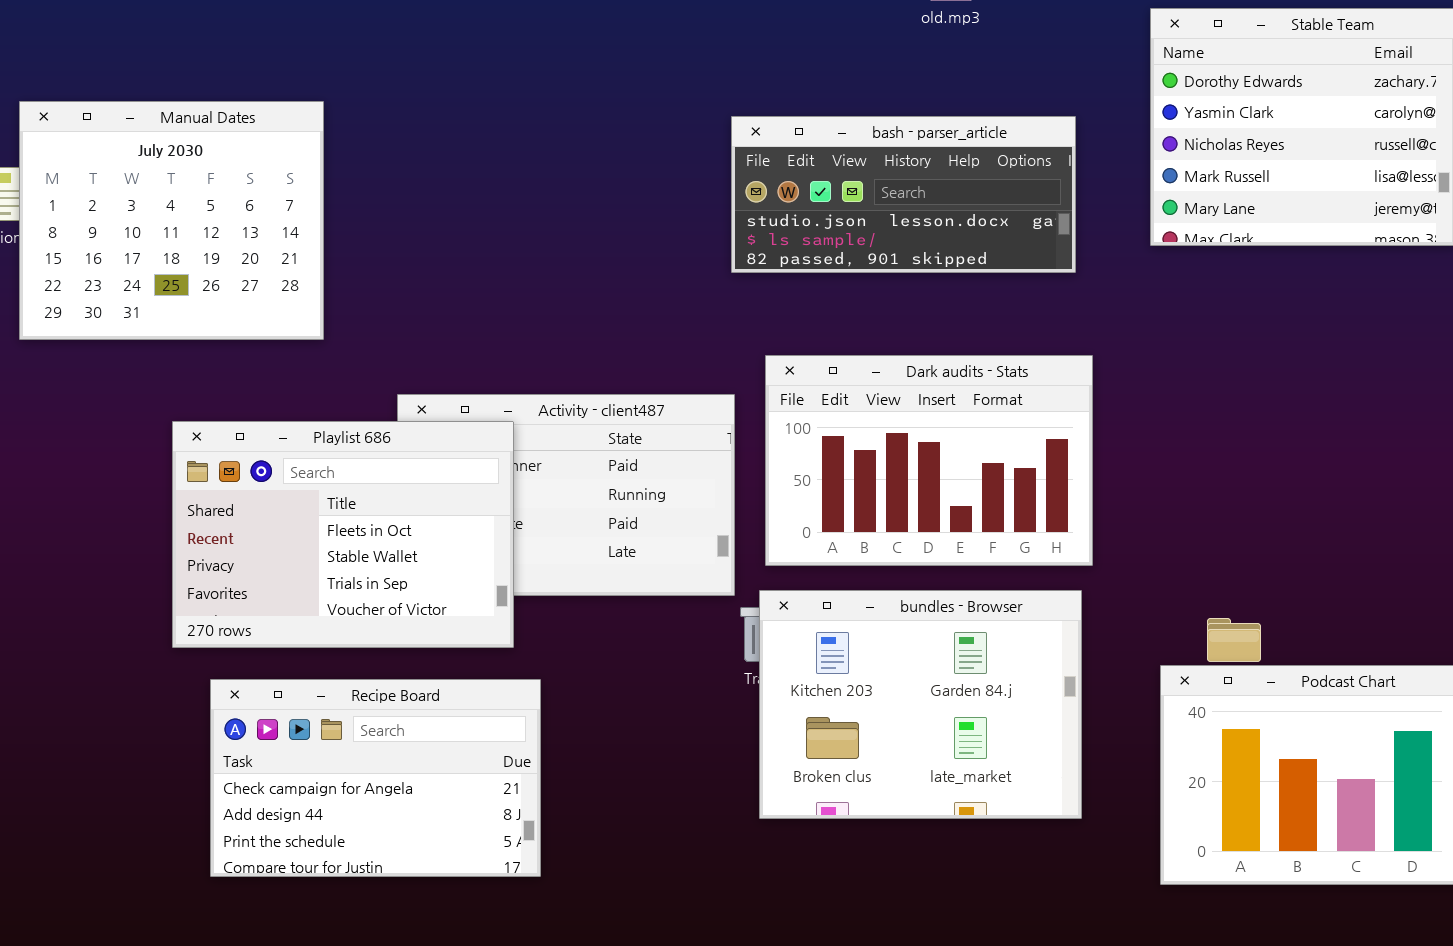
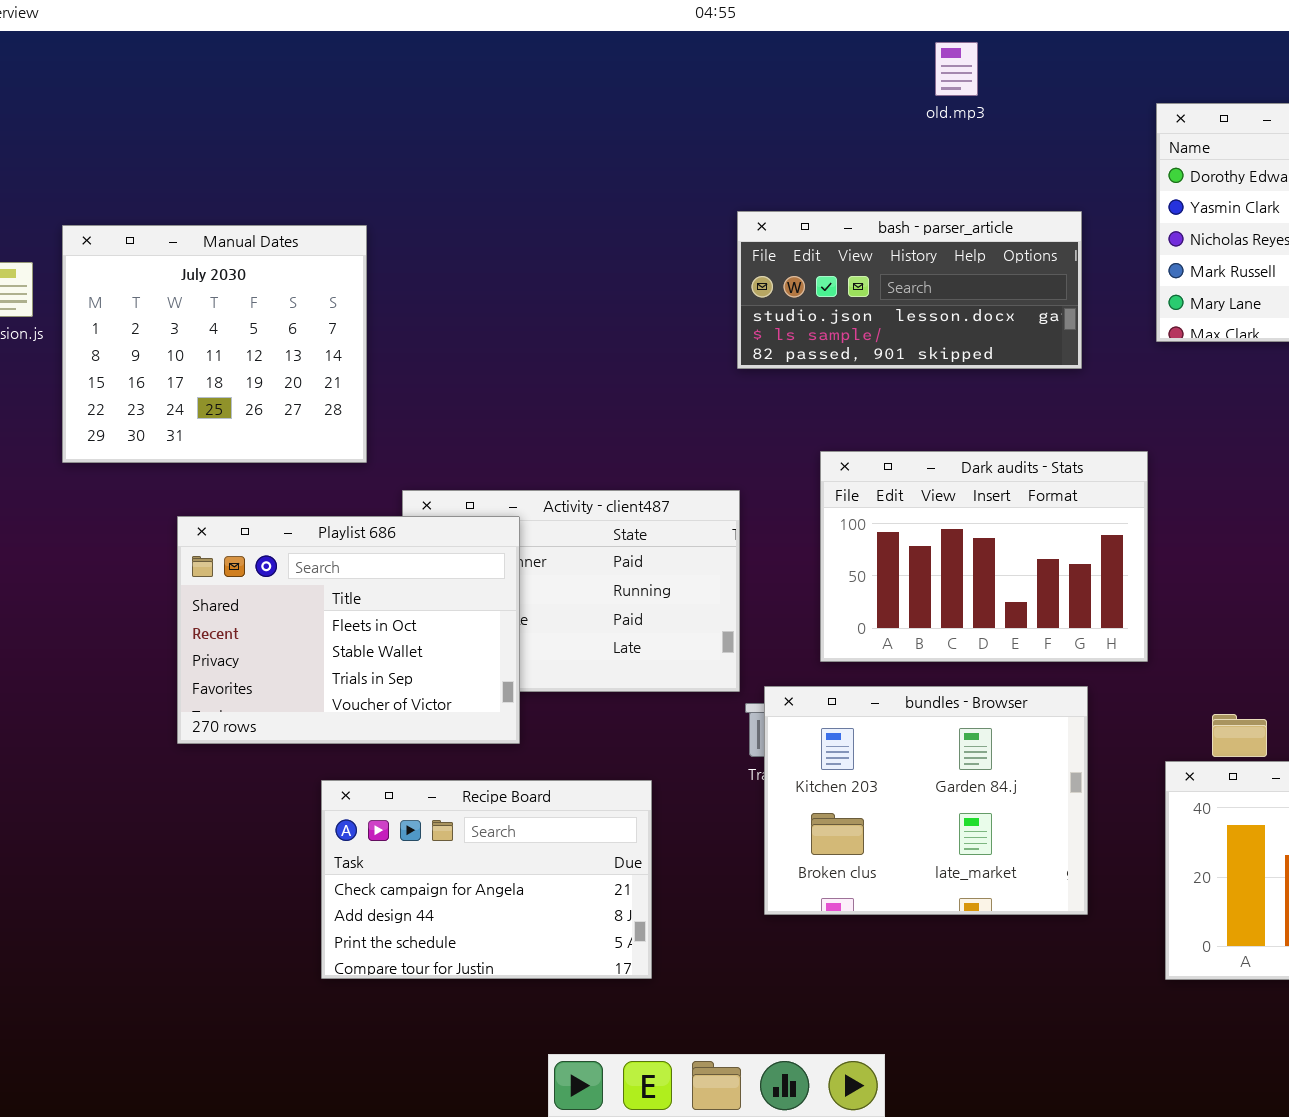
Manual Dates: [19,101,324,340] -> [62,225,367,463], moved
Dark audits - Stats: [765,355,1093,566] -> [820,451,1148,662], moved
Recipe Board: [210,679,541,877] -> [321,780,652,979], moved

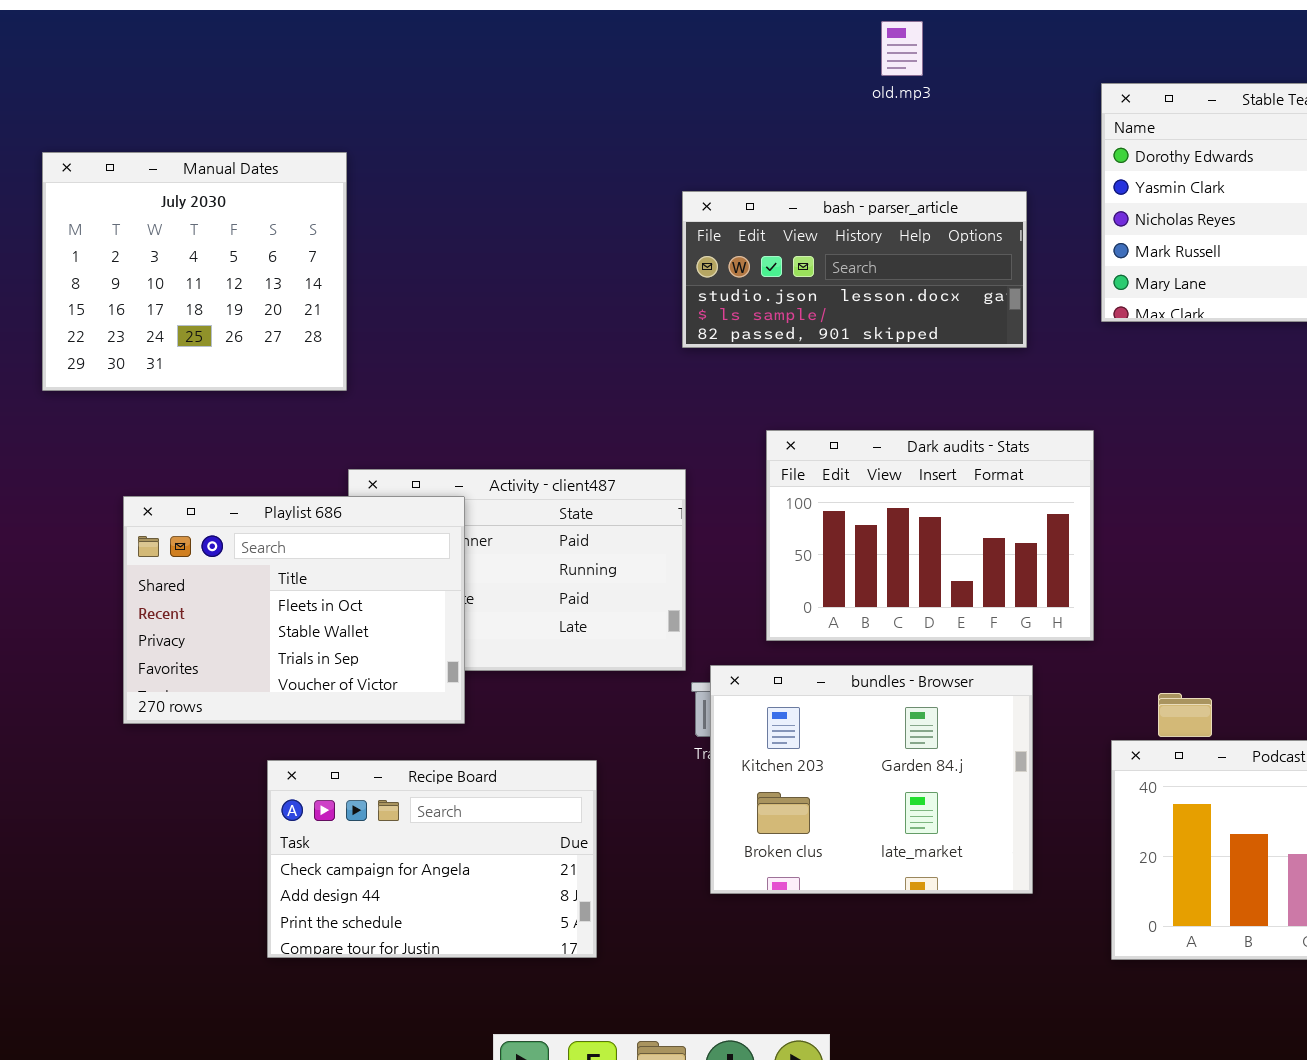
Manual Dates: [62,225,367,463] -> [42,152,347,391], moved

